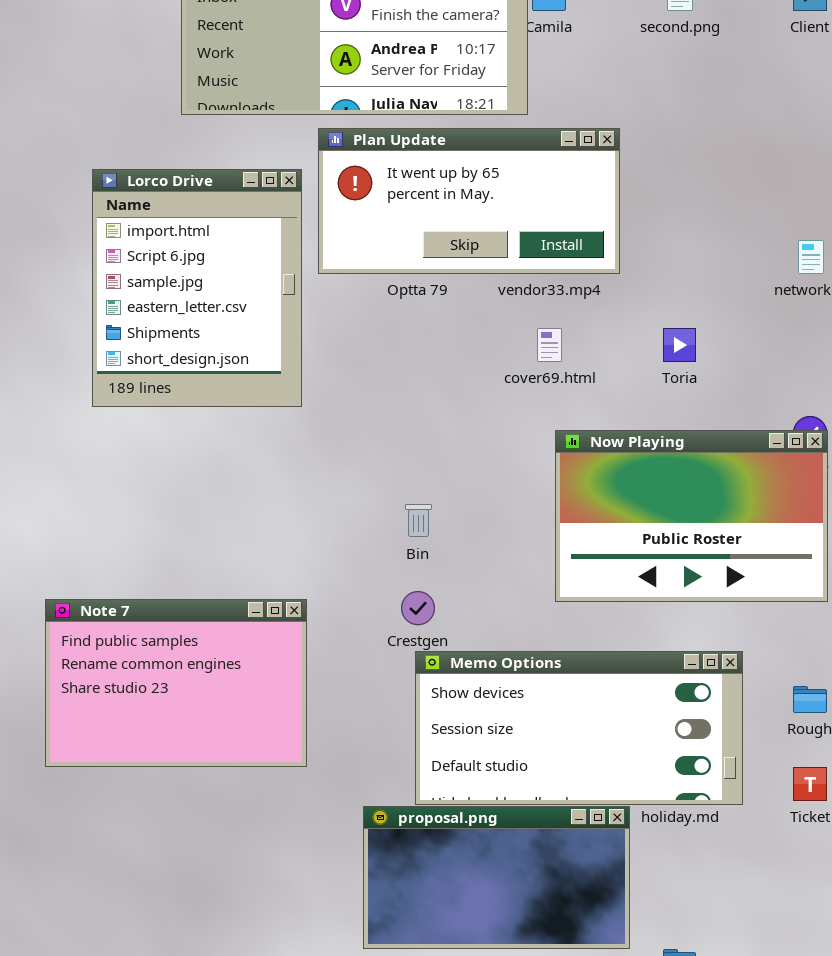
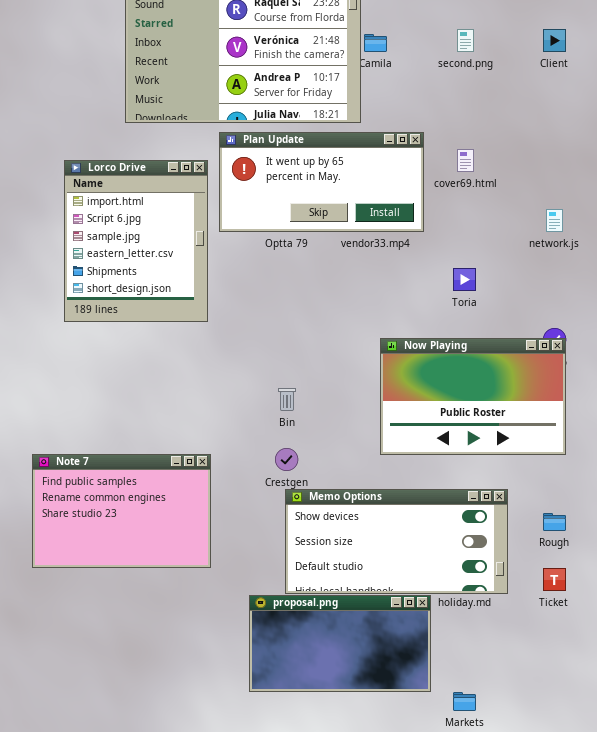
cover69.html: [537,328,562,362] -> [457,149,474,172], moved

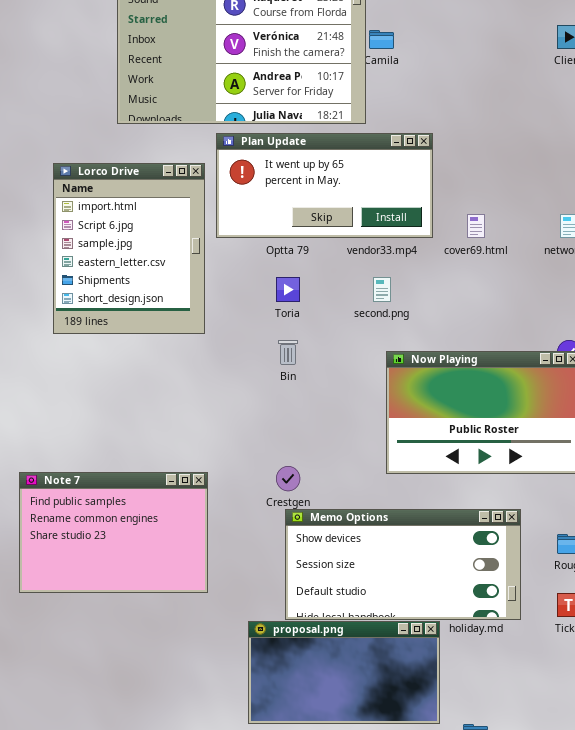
second.png: [457,29,474,52] -> [373,277,391,302], moved
cover69.html: [457,149,474,172] -> [467,214,485,238], moved
Toria: [453,268,476,291] -> [276,277,300,302], moved
Bin: [278,388,296,411] -> [278,340,298,365], moved

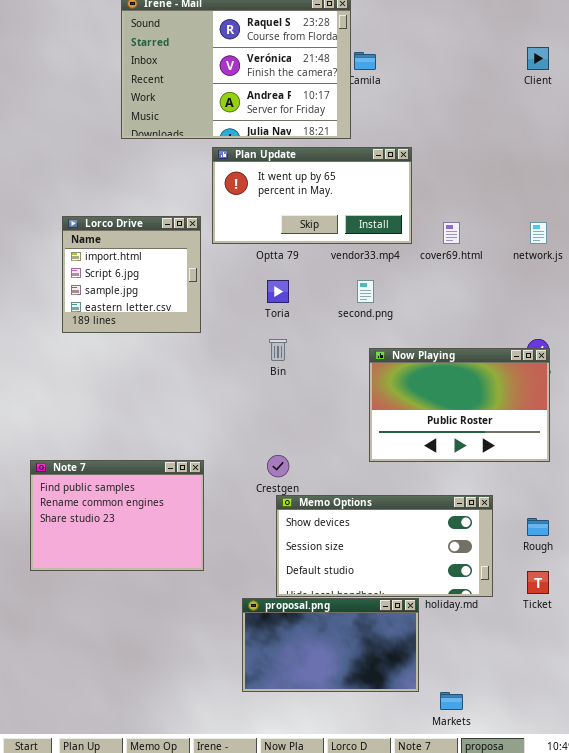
Lorco Drive: [53,163,205,334] -> [62,216,201,333], resized

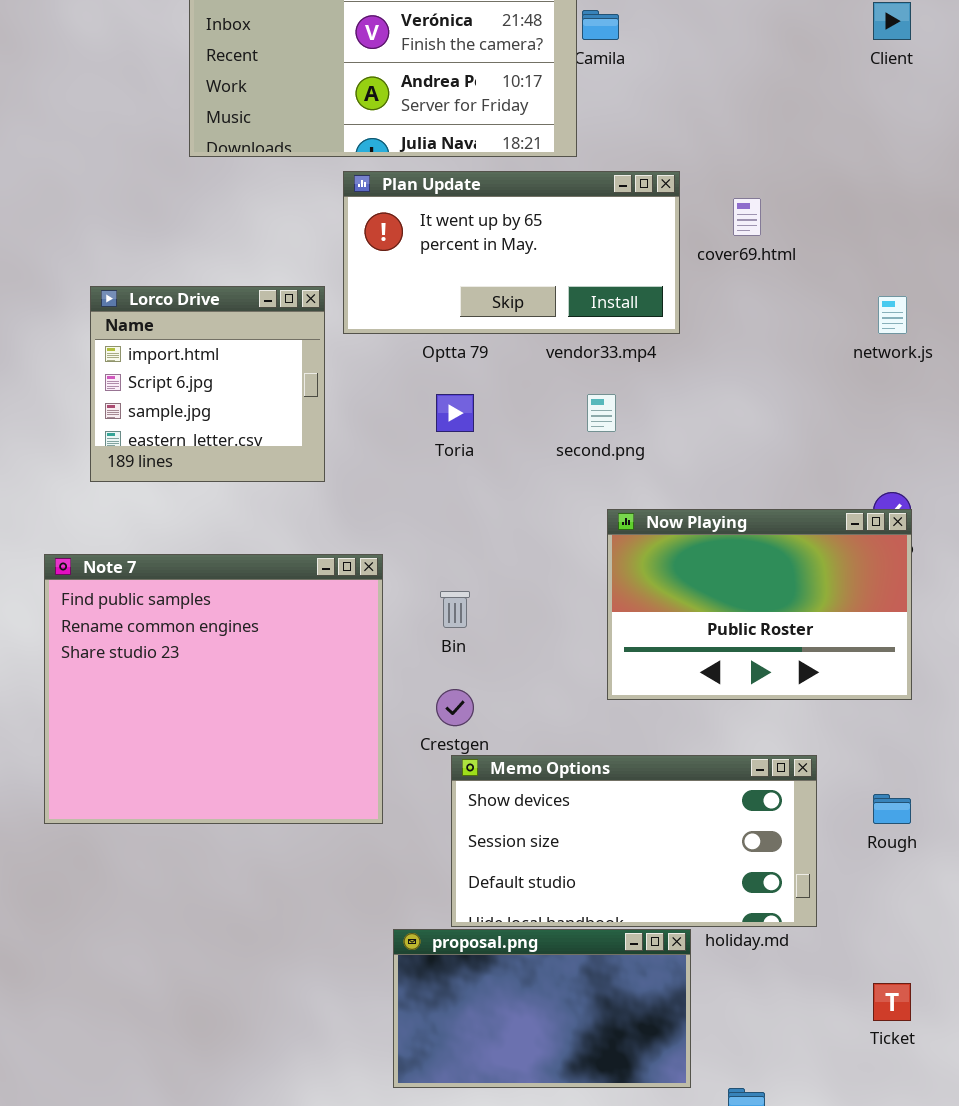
cover69.html: [443,222,460,244] -> [733,198,761,236], moved
Bin: [269,339,287,361] -> [440,591,470,628], moved
Note 7: [30,460,204,571] -> [44,554,383,824], moved, resized
Ticket: [527,571,549,594] -> [873,983,911,1021], moved

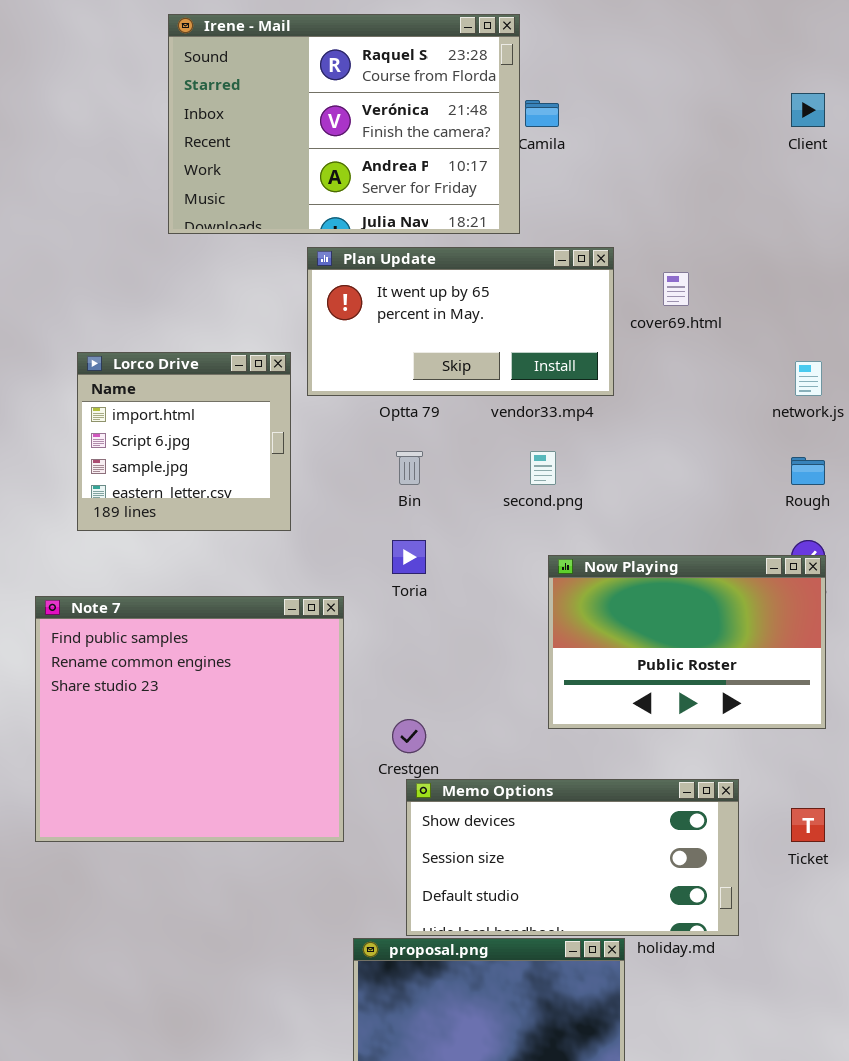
Toria: [436,394,474,432] -> [392,540,426,574], moved
Bin: [440,591,470,628] -> [396,451,423,485], moved
Rough: [873,794,911,824] -> [791,457,825,485], moved
Ticket: [873,983,911,1021] -> [791,808,825,842], moved

